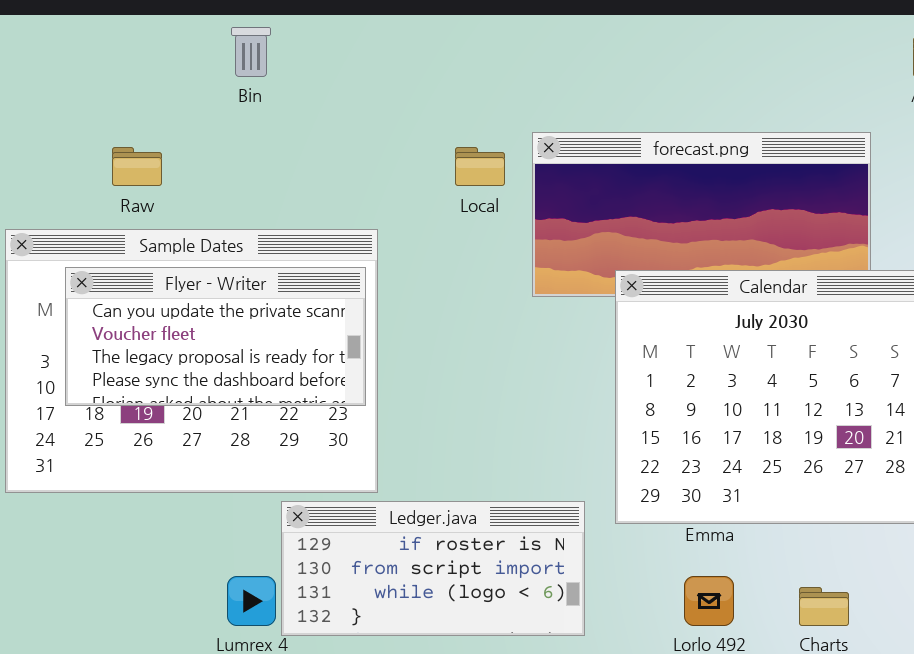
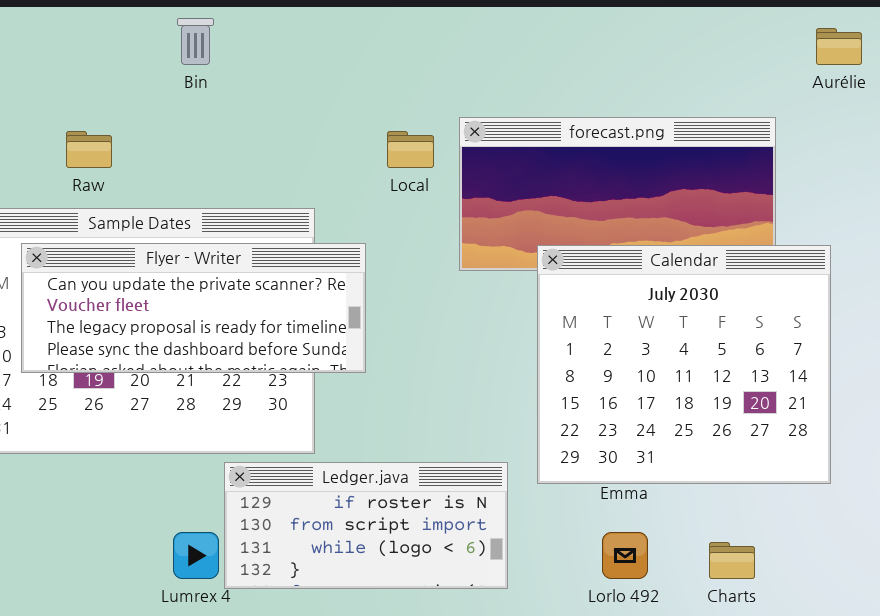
Flyer - Writer: [65,267,366,406] -> [21,243,366,373], resized

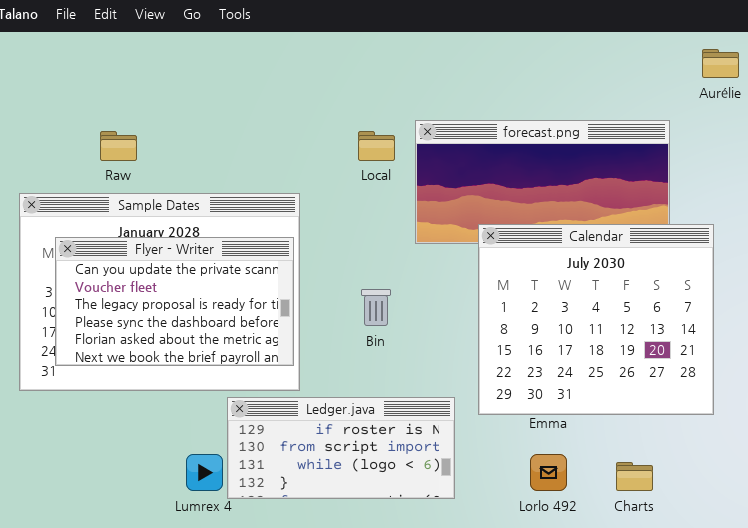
Bin: [177,18,214,65] -> [361,289,391,326], moved
Flyer - Writer: [21,243,366,373] -> [55,237,294,366], moved, resized

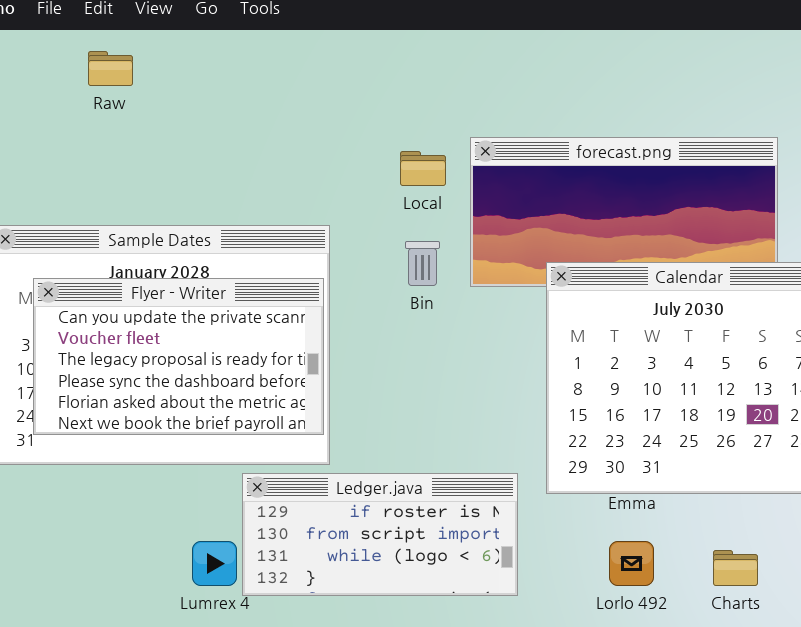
Raw: [100,131,137,161] -> [88,51,133,86], moved
Bin: [361,289,391,326] -> [405,241,440,286], moved

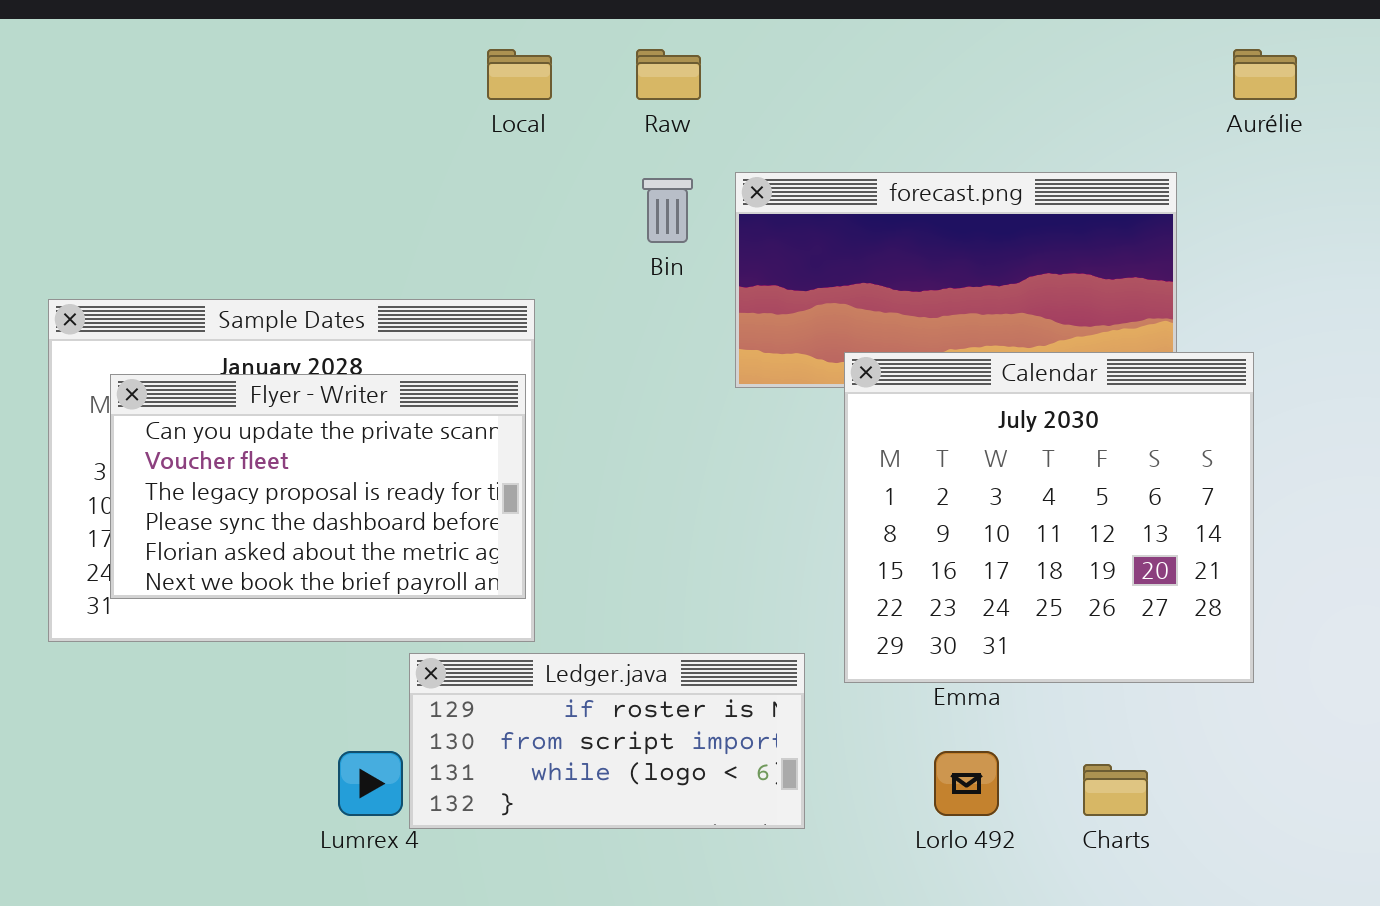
Raw: [88,51,133,86] -> [636,49,701,100], moved
Local: [400,151,446,186] -> [487,49,552,100], moved
Bin: [405,241,440,286] -> [642,178,693,243], moved

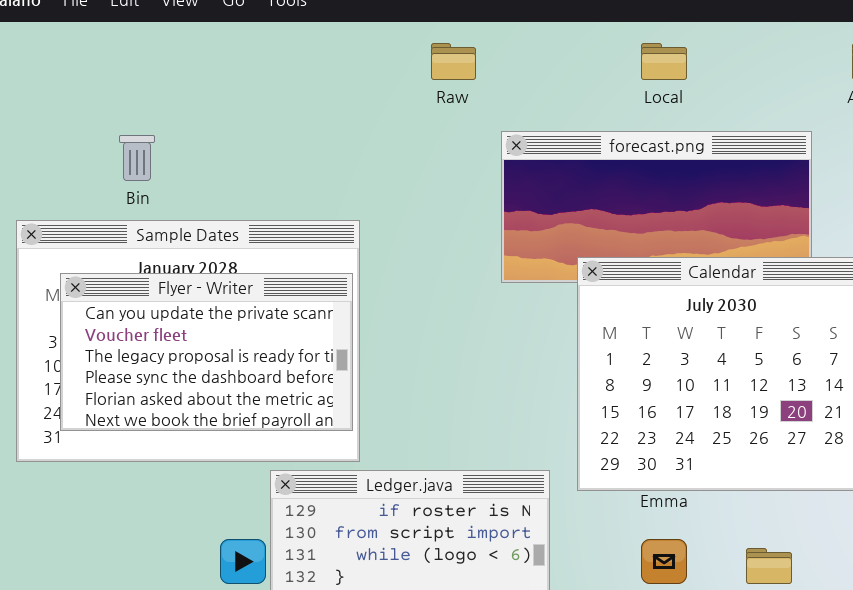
Local: [487,49,552,100] -> [641,43,687,80], moved
Bin: [642,178,693,243] -> [119,135,155,181], moved

